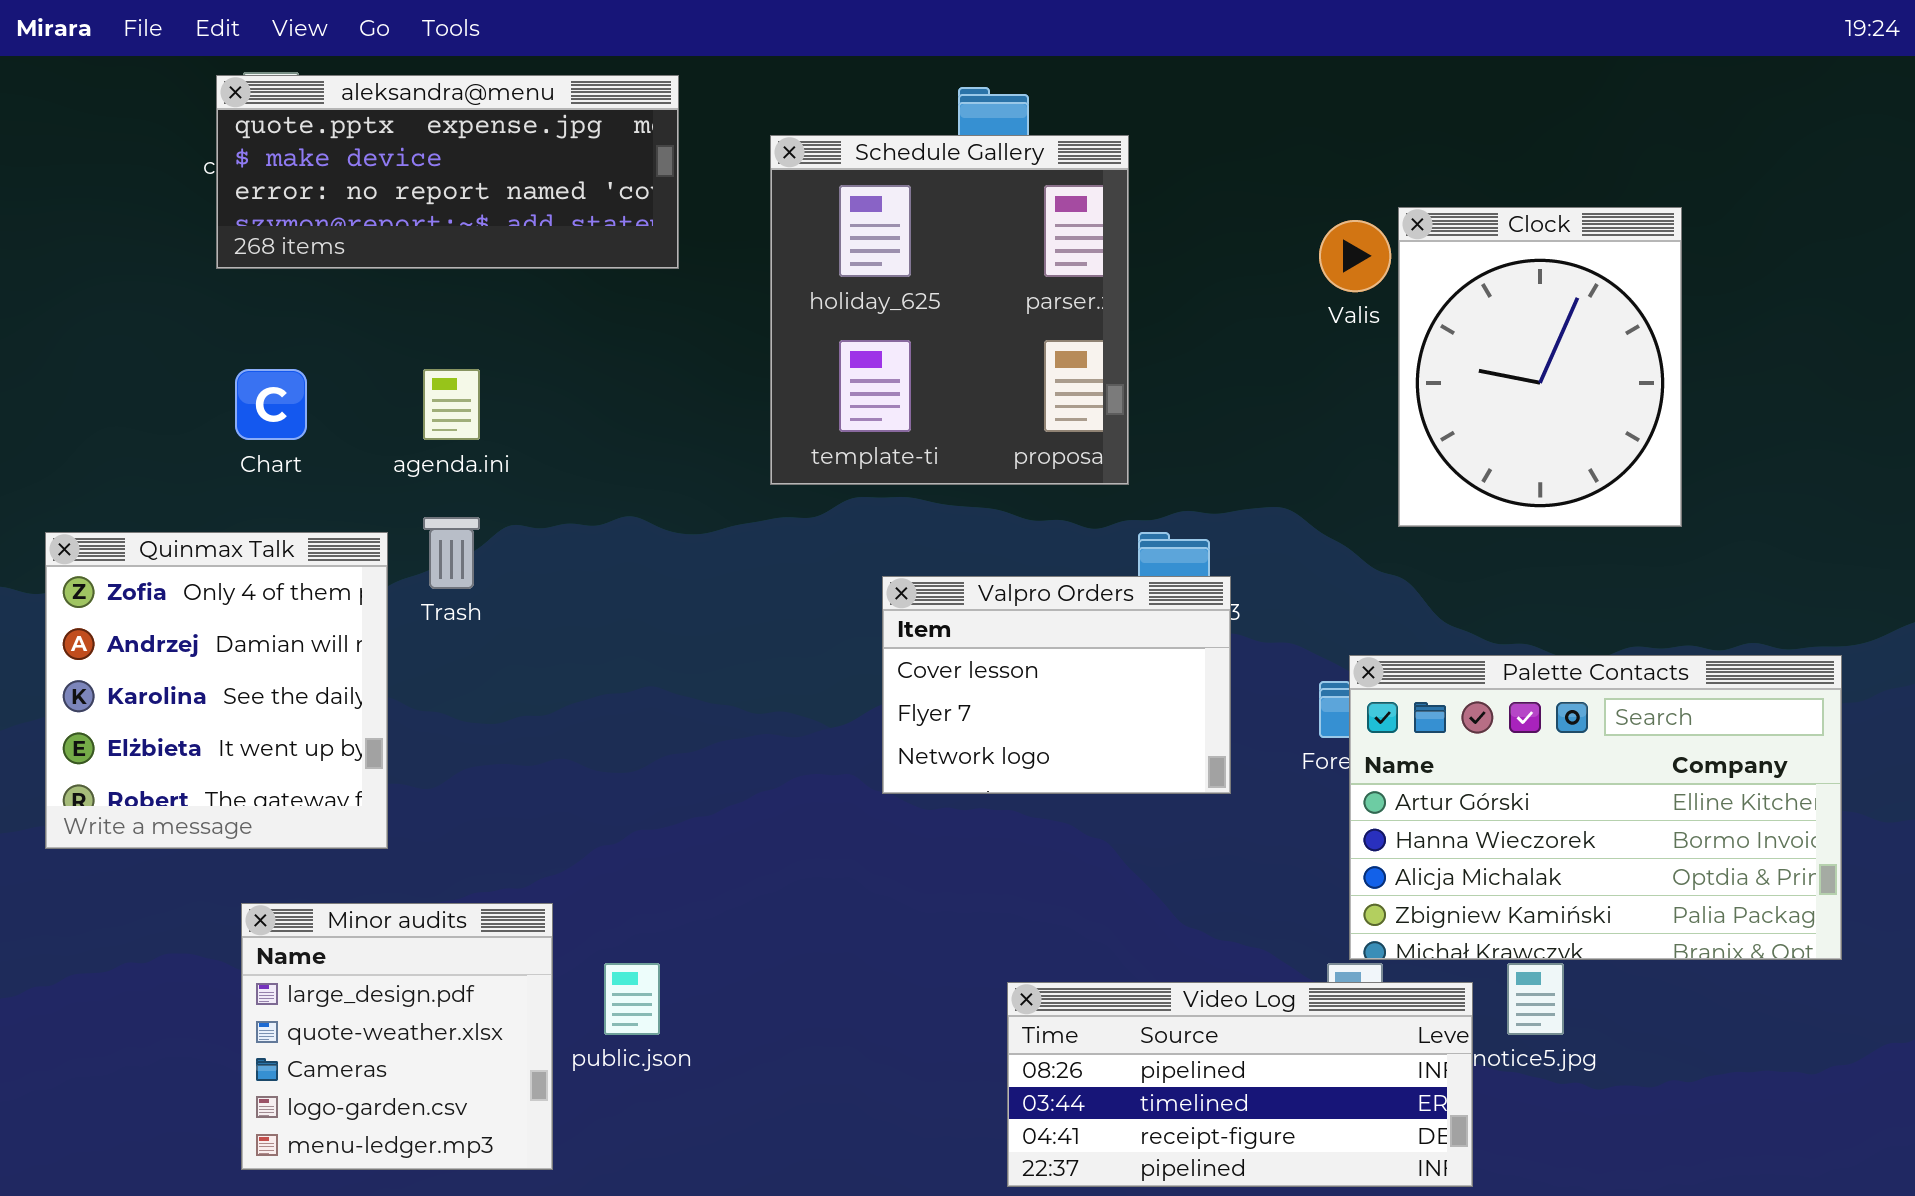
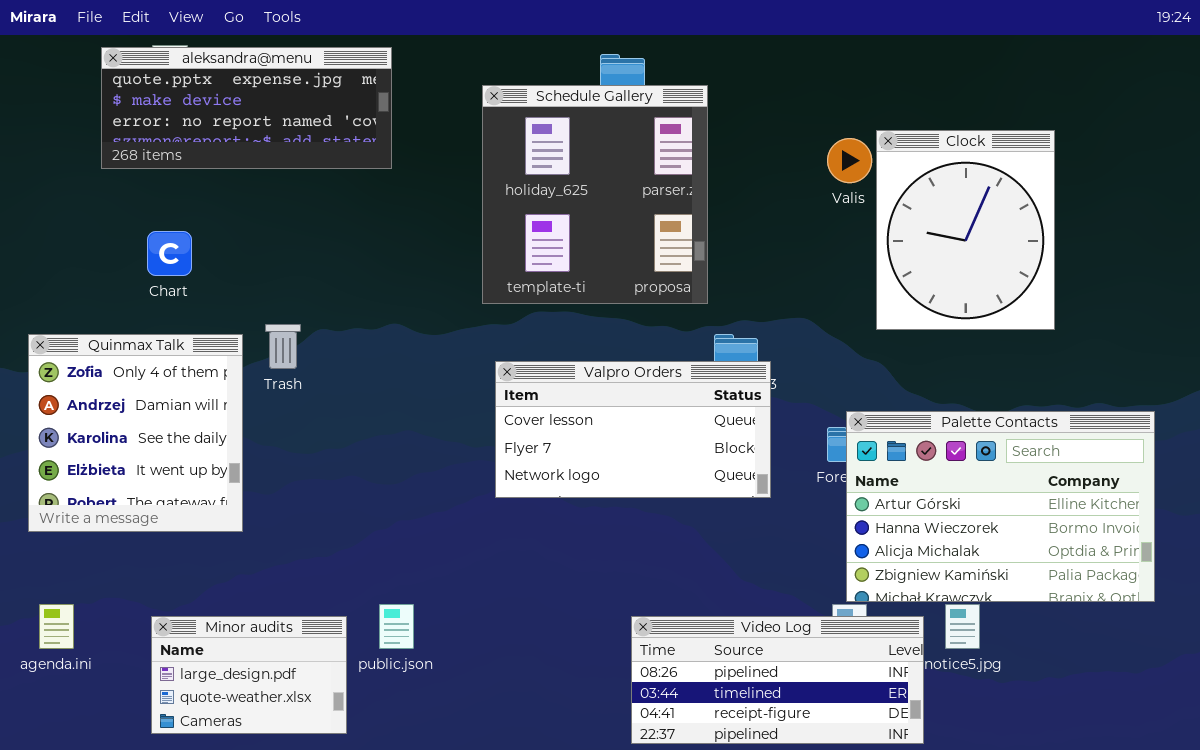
aleksandra@menu: [216,75,679,269] -> [101,47,392,169], moved
agenda.ini: [423,369,480,440] -> [39,604,74,649], moved
Valpro Orders: [882,576,1231,794] -> [495,361,771,498], resized
Minor audits: [241,903,553,1170] -> [151,616,347,734], resized

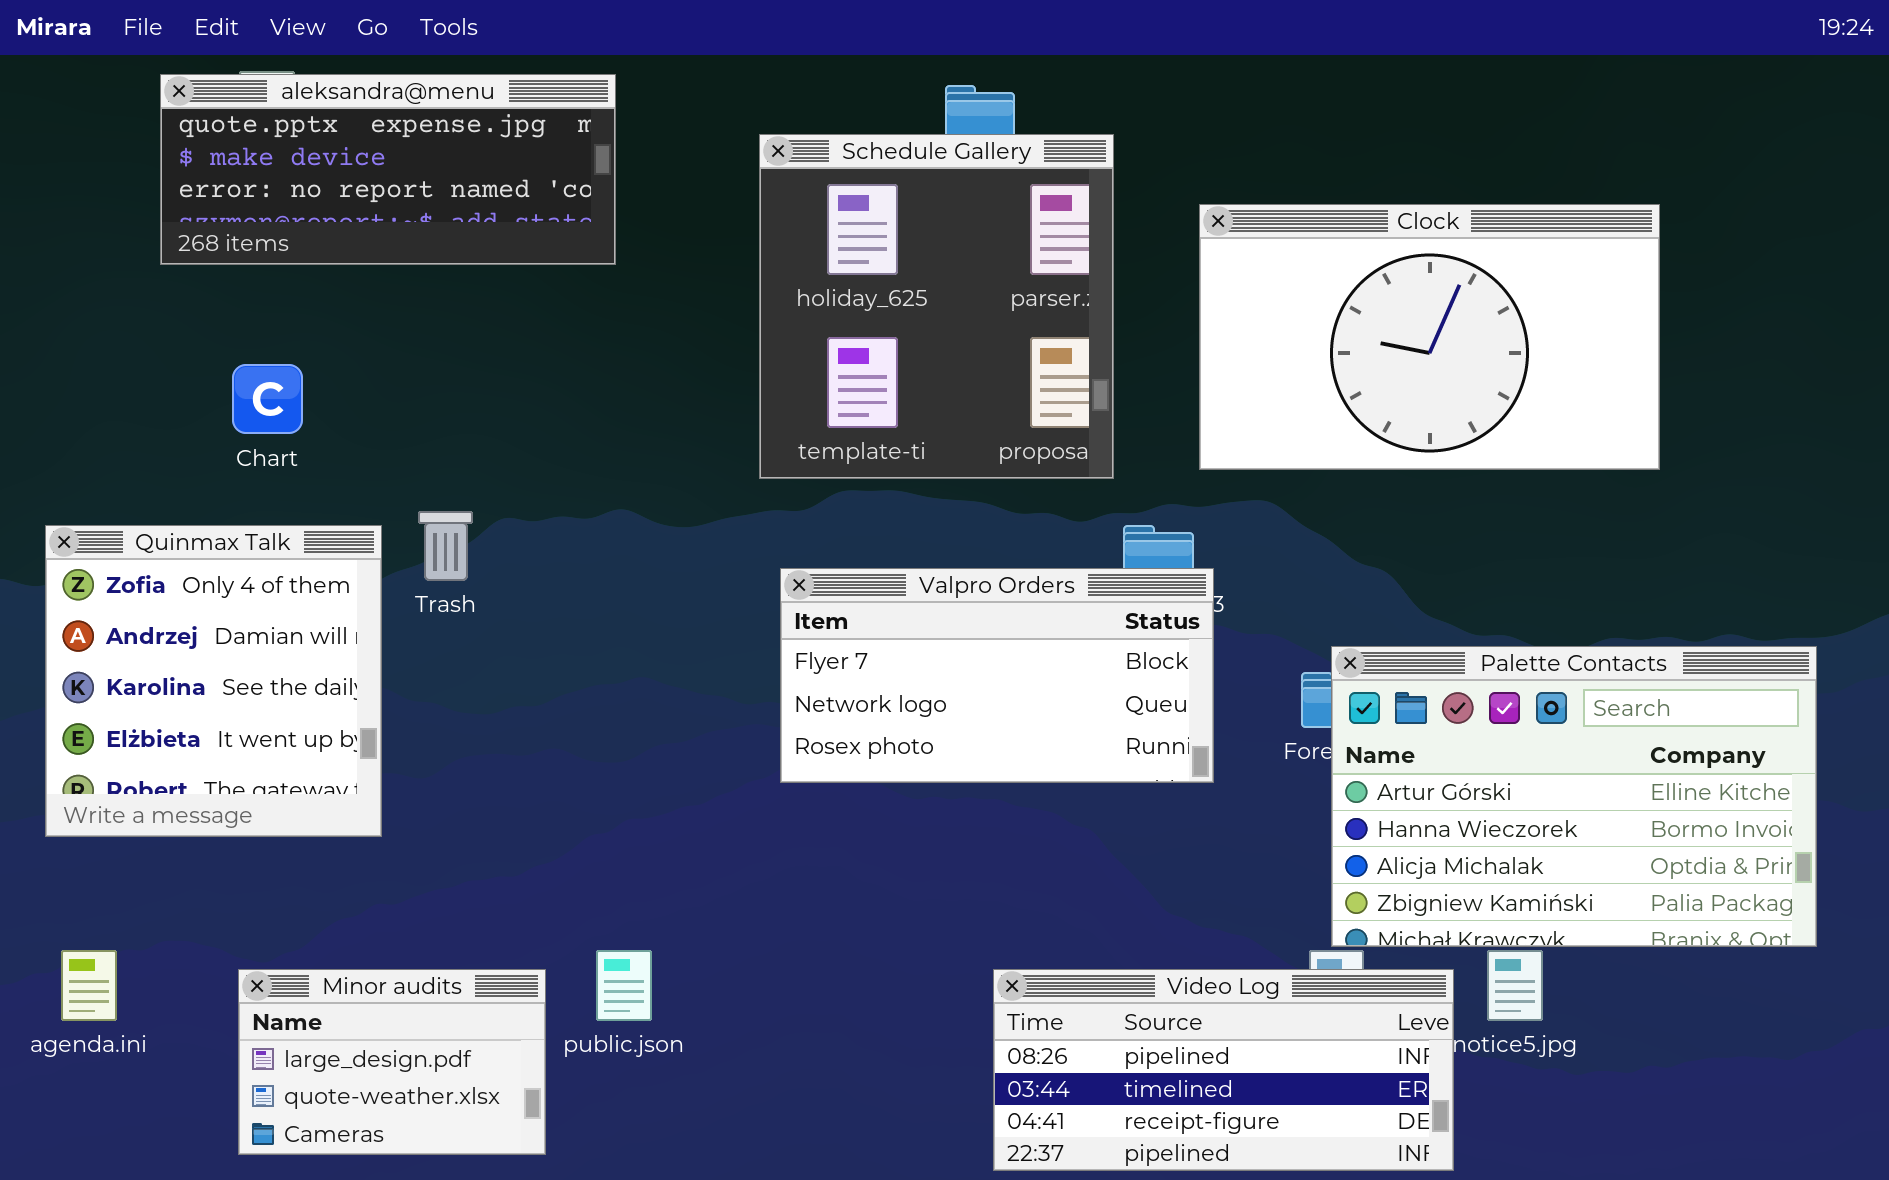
Clock: [876,130,1055,330] -> [1199,204,1660,470], resized
Valpro Orders: [495,361,771,498] -> [780,568,1214,783], scrolled down 1 row

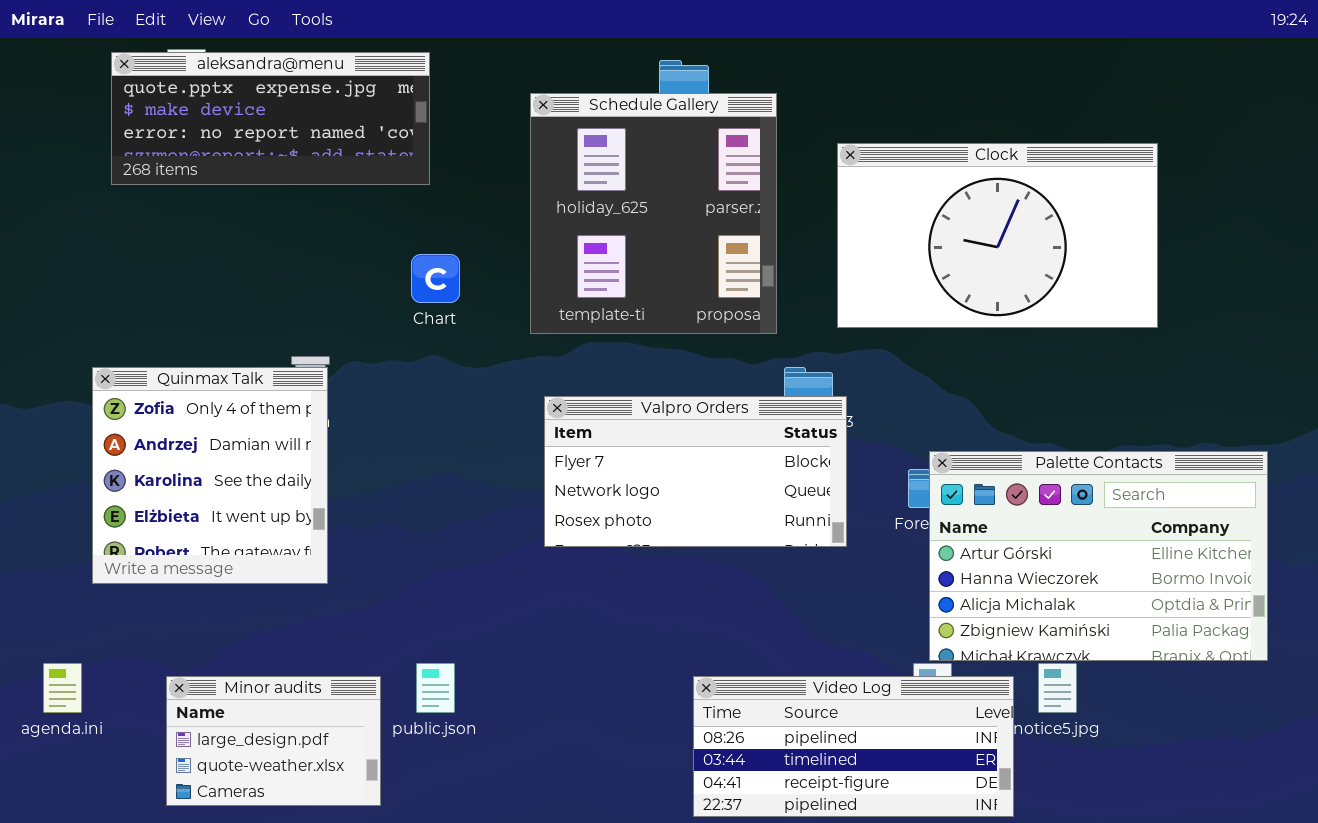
Chart: [232,364,303,434] -> [411,254,460,303], moved
Quinmax Talk: [45,525,382,837] -> [92,367,328,584], moved

